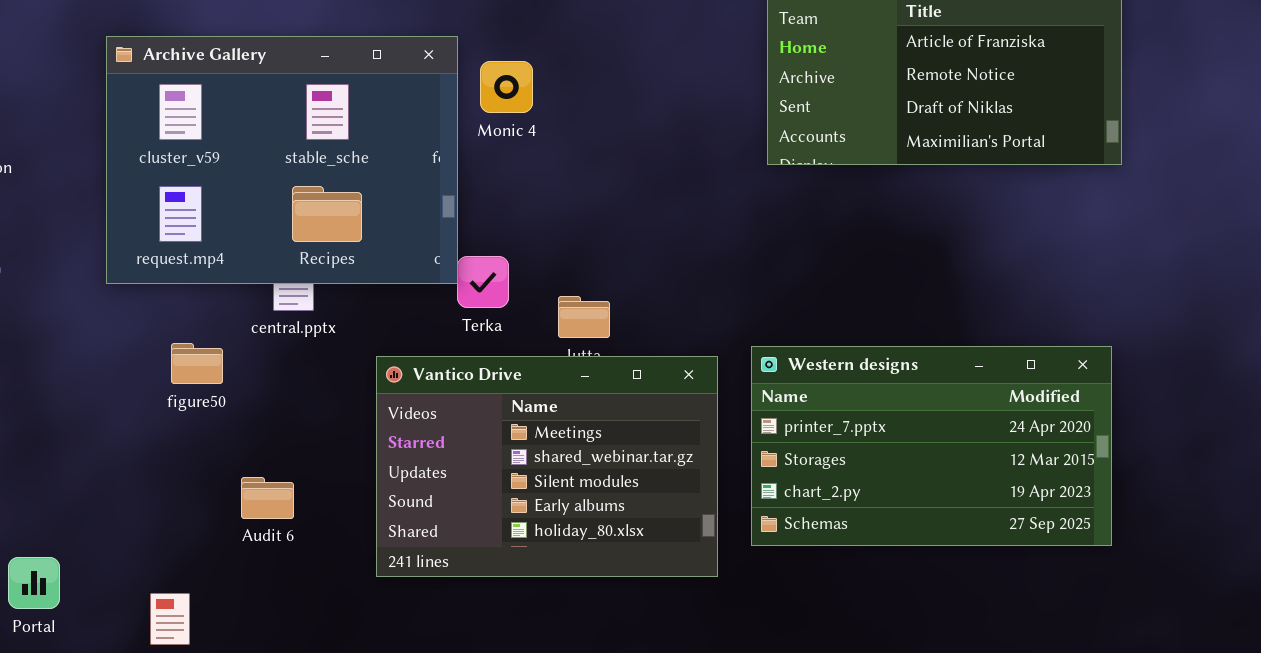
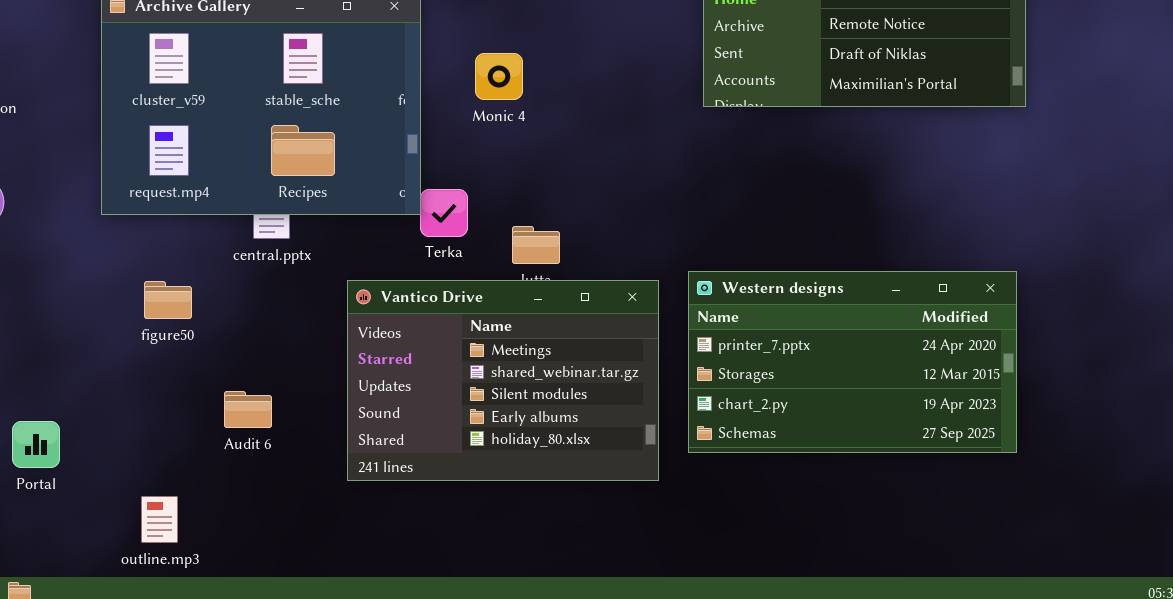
Monic 4: [480,61,533,113] -> [475,53,523,100], moved
figure50: [171,343,223,384] -> [144,281,192,319], moved
Portal: [8,557,60,609] -> [12,421,60,468], moved

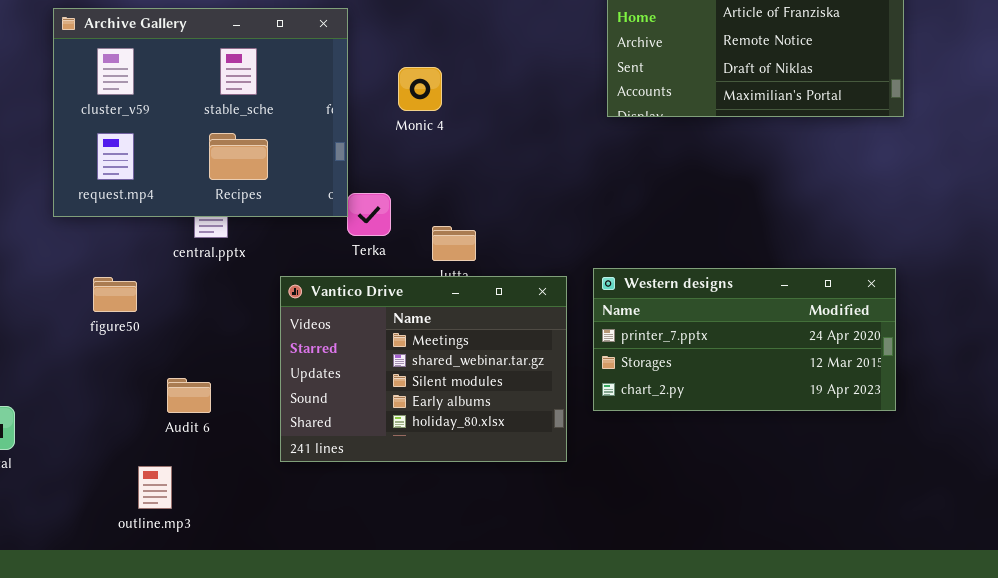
Western designs: [688,271,1017,453] -> [593,268,896,411], resized
outline.mp3: [141,496,178,543] -> [138,466,172,509], moved

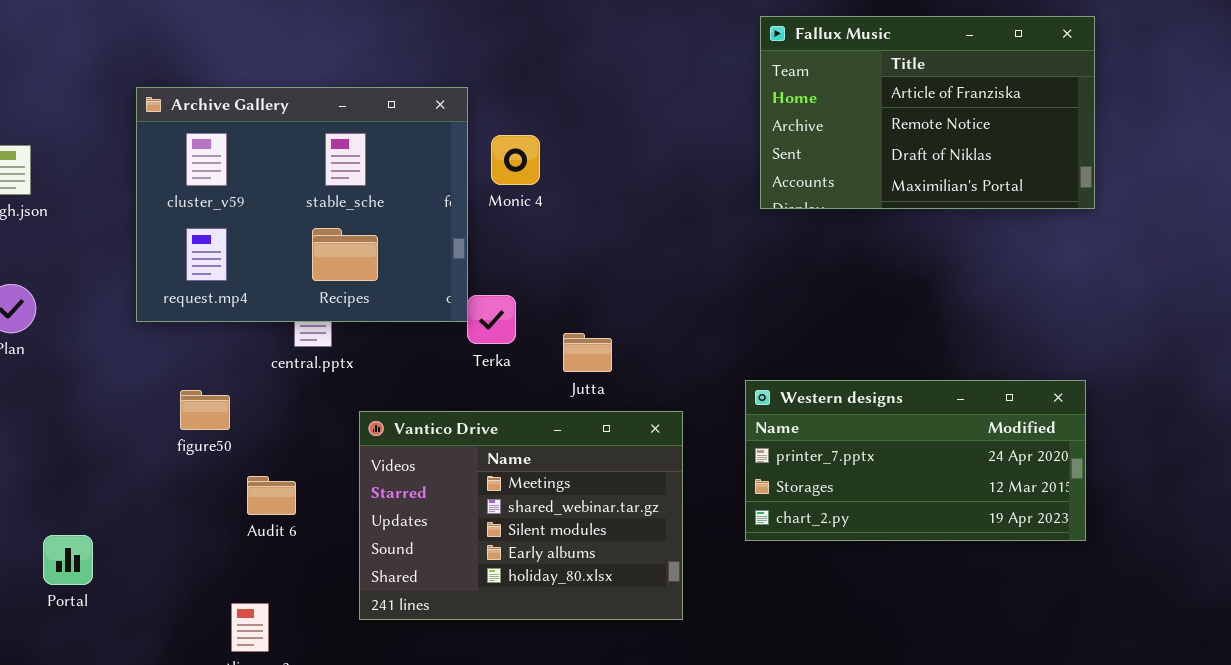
Monic 4: [398,67,442,111] -> [491,135,540,185], moved
Vantico Drive: [280,276,567,462] -> [359,411,683,620], moved
Audit 6: [167,378,211,413] -> [247,476,296,515], moved

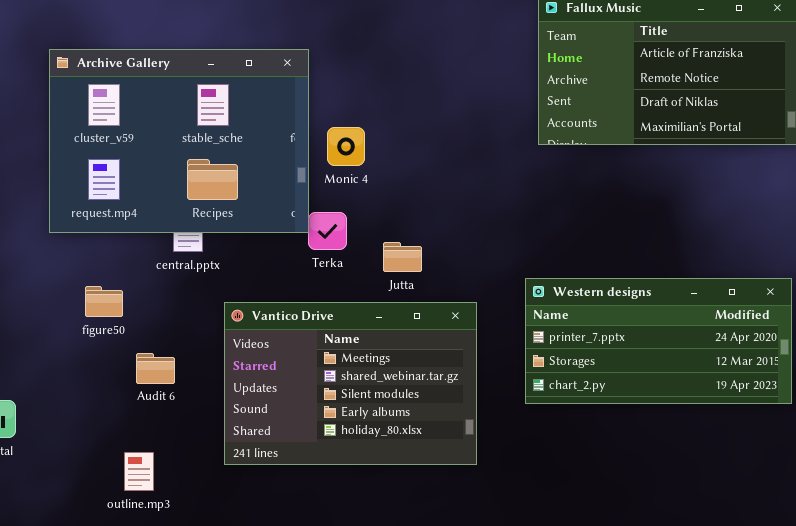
Monic 4: [491,135,540,185] -> [327,127,365,166], moved

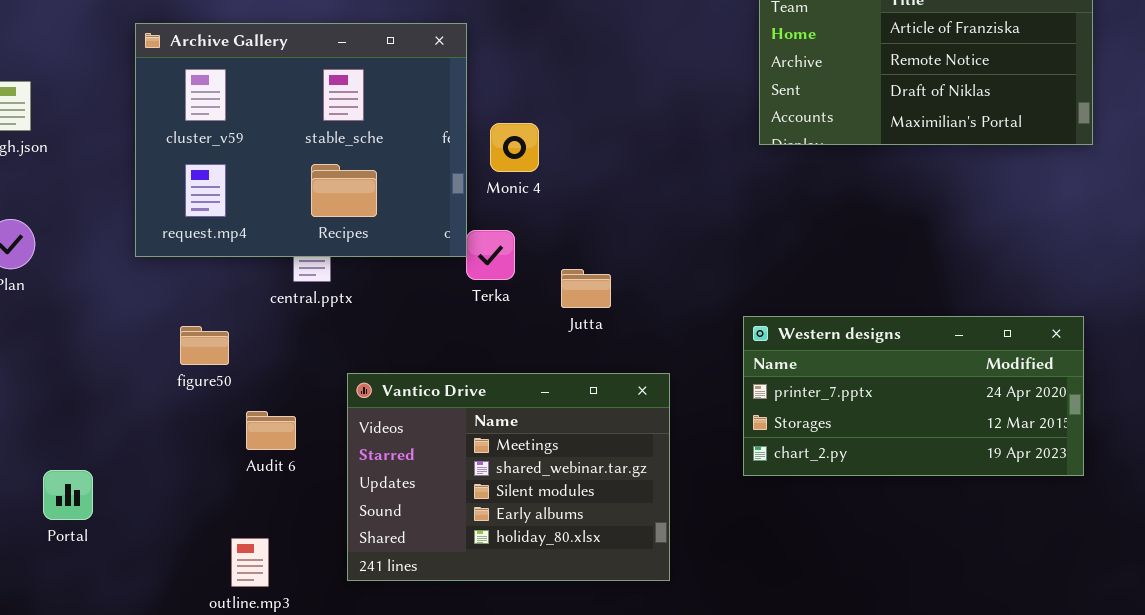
Vantico Drive: [224,302,477,465] -> [347,373,670,581], moved

